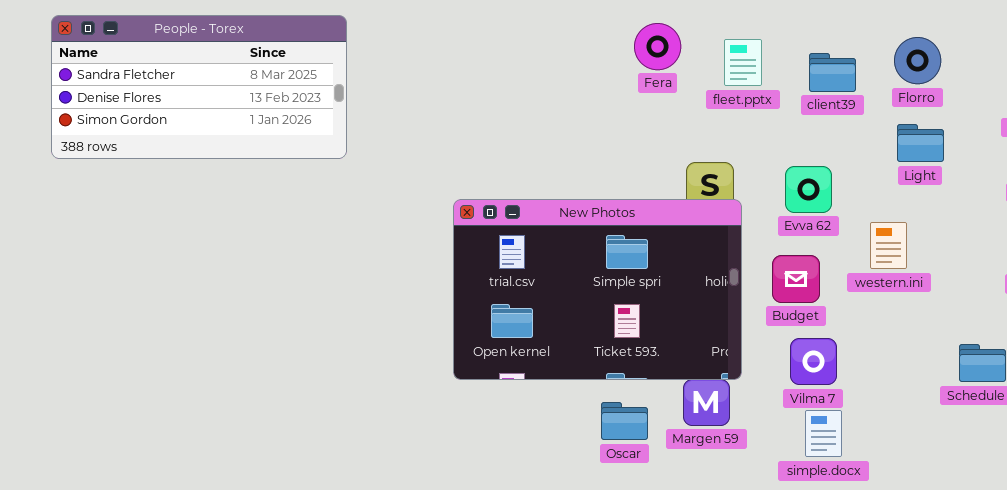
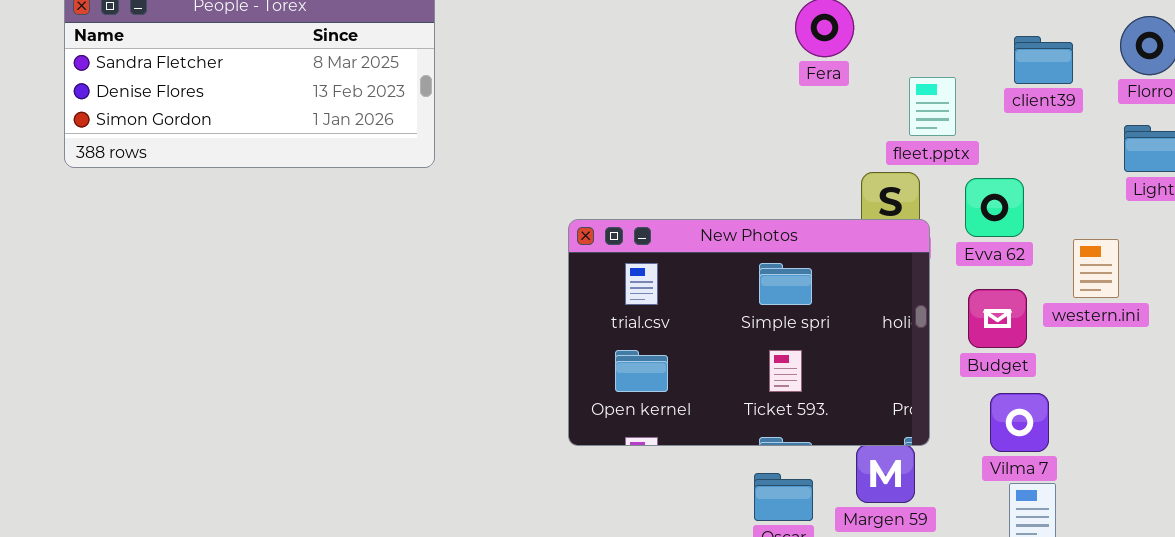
fleet.pptx: [724,39,762,86] -> [909,77,956,136], moved
Evva 62: [785,166,832,213] -> [965,178,1024,237], moved
western.ini: [870,222,907,269] -> [1073,239,1119,298], moved

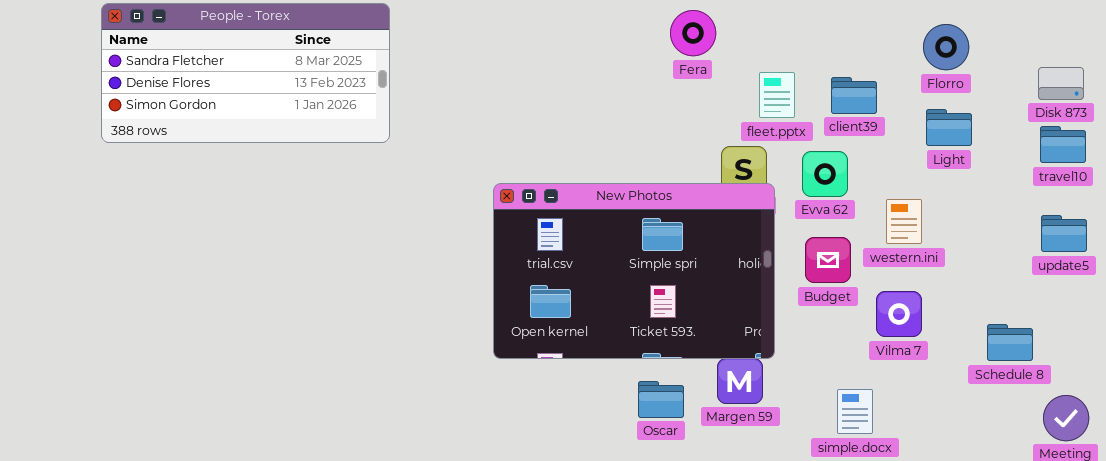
client39: [1014,36,1073,84] -> [831,77,877,114], moved
Vilma 7: [990,393,1049,452] -> [876,291,922,337], moved

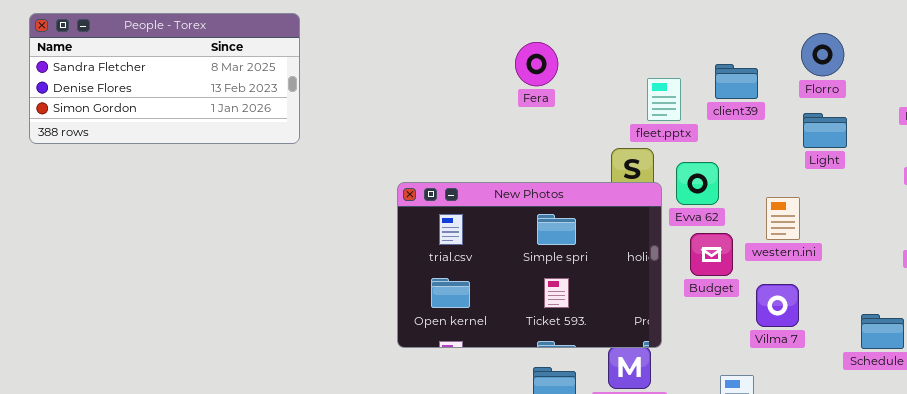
Fera: [670,10,716,56] -> [515,42,558,86], moved
client39: [831,77,877,114] -> [715,64,758,99], moved
Evva 62: [802,151,848,197] -> [676,162,719,205], moved

